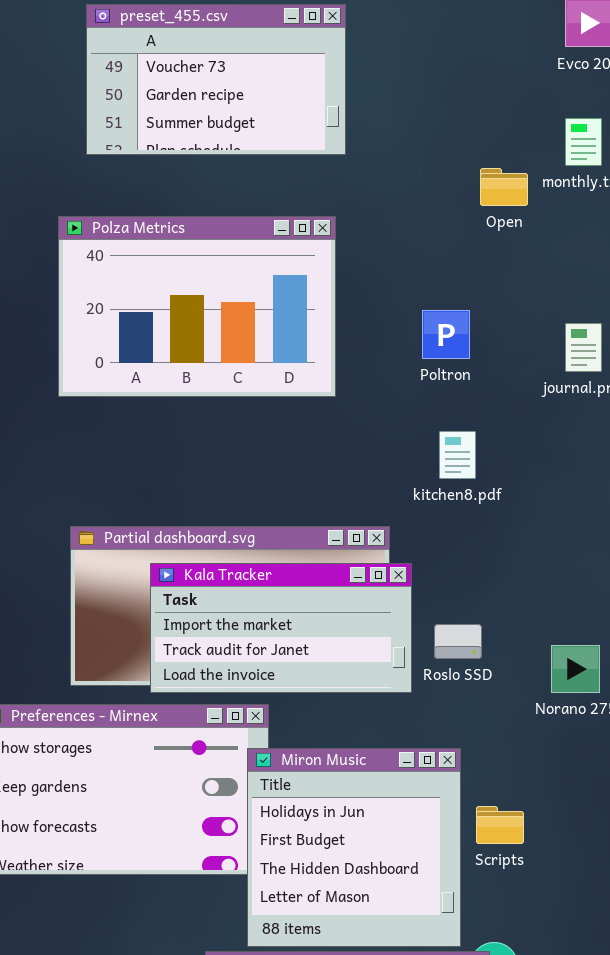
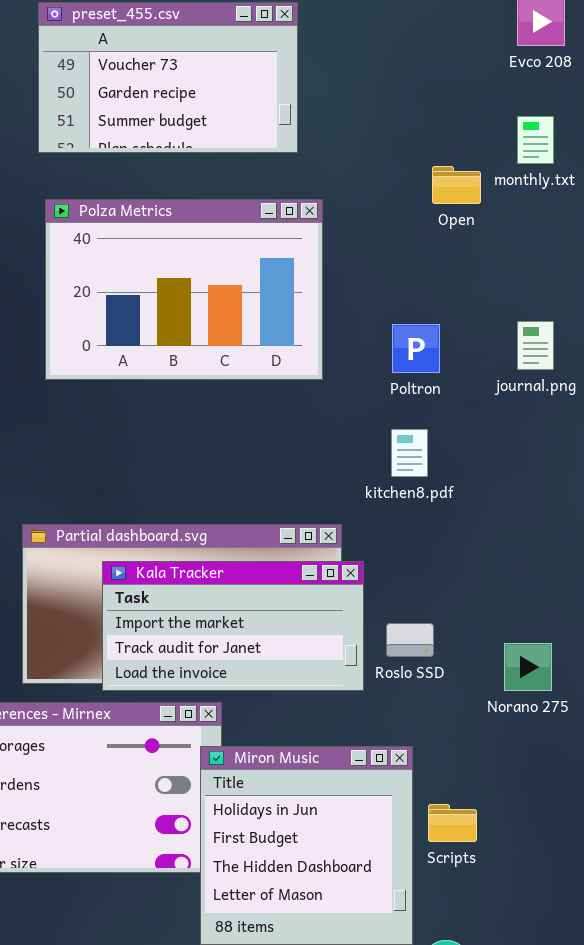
Polza Metrics: [58,216,336,397] -> [45,199,323,380], moved
Poltron: [422,310,470,359] -> [392,324,440,373], moved

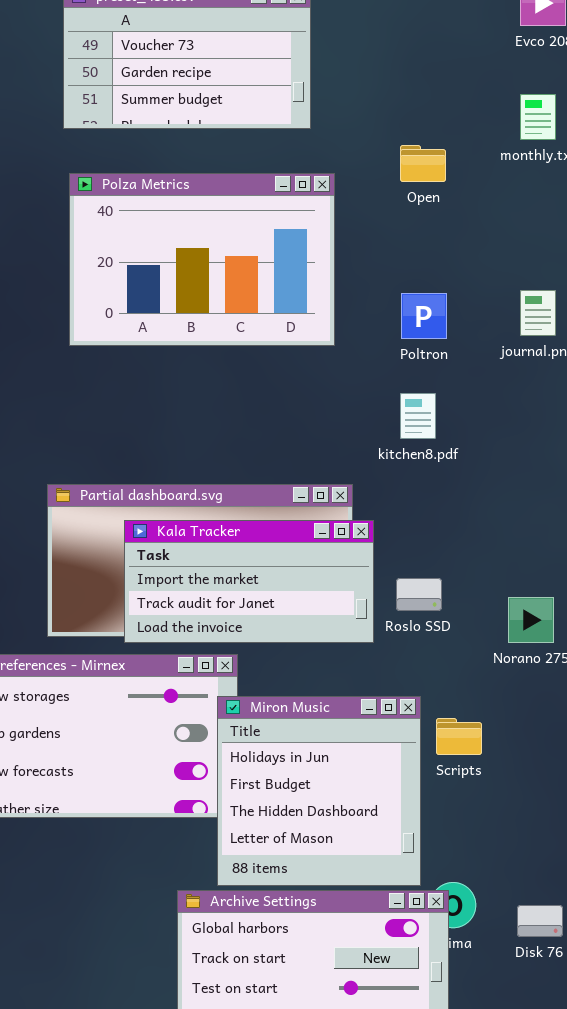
Open: [432,166,481,204] -> [400,145,446,182], moved
Scripts: [428,804,477,842] -> [436,718,482,755], moved

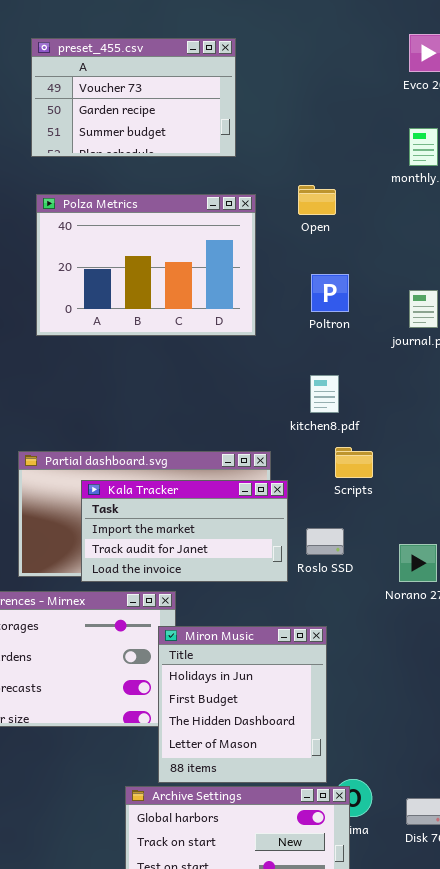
Open: [400,145,446,182] -> [298,185,336,215], moved
Poltron: [401,293,447,339] -> [311,274,349,312], moved
Scripts: [436,718,482,755] -> [335,447,373,478], moved

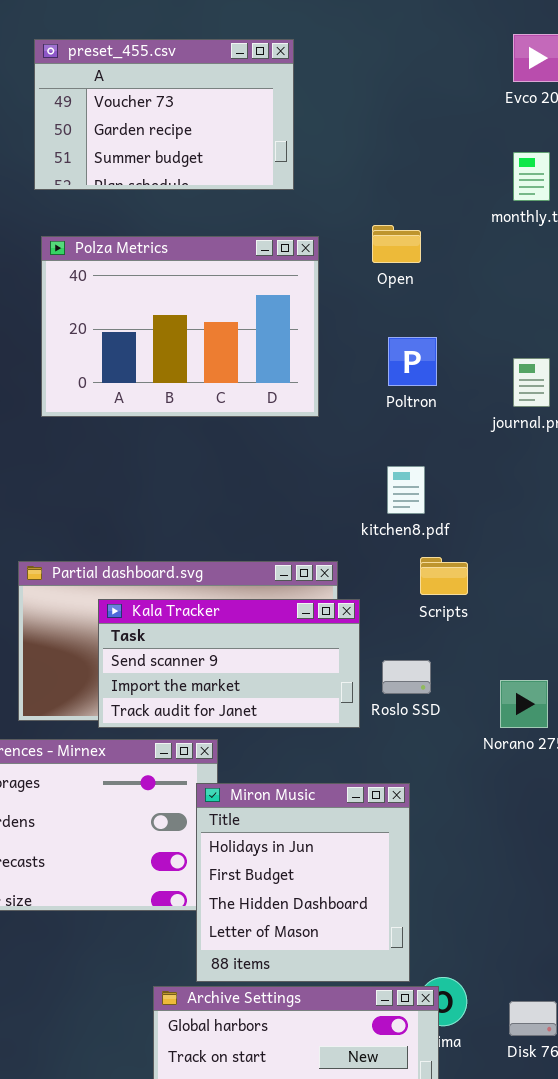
Kala Tracker: [81,480,288,582] -> [98,599,360,728], scrolled up 1 row

